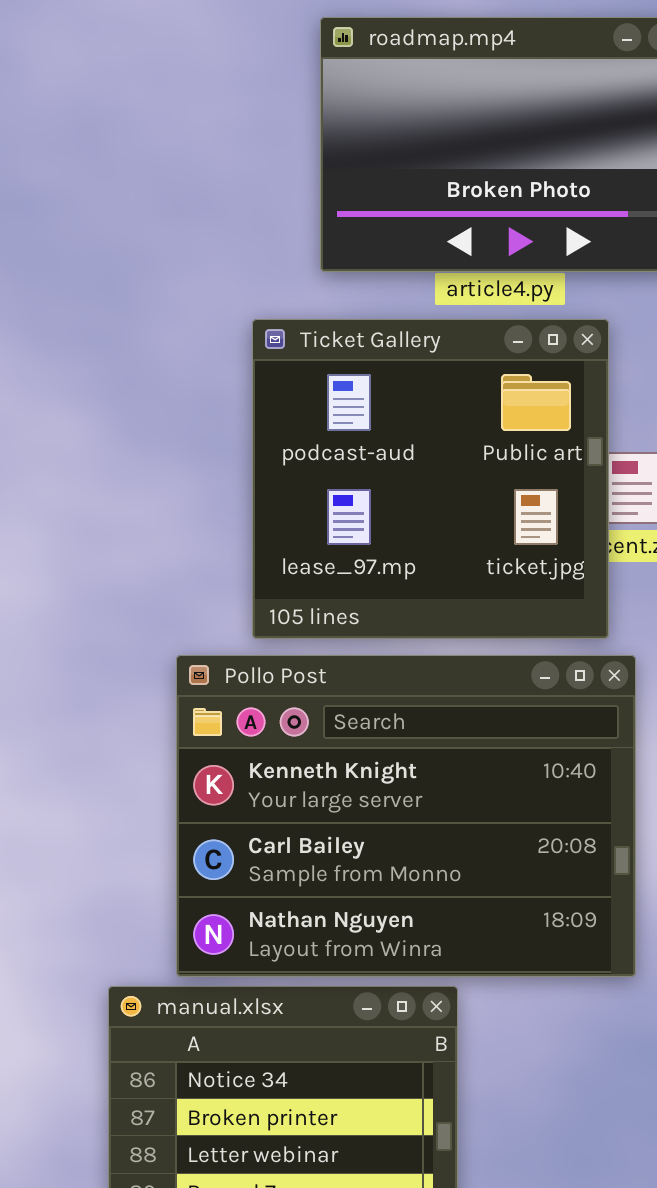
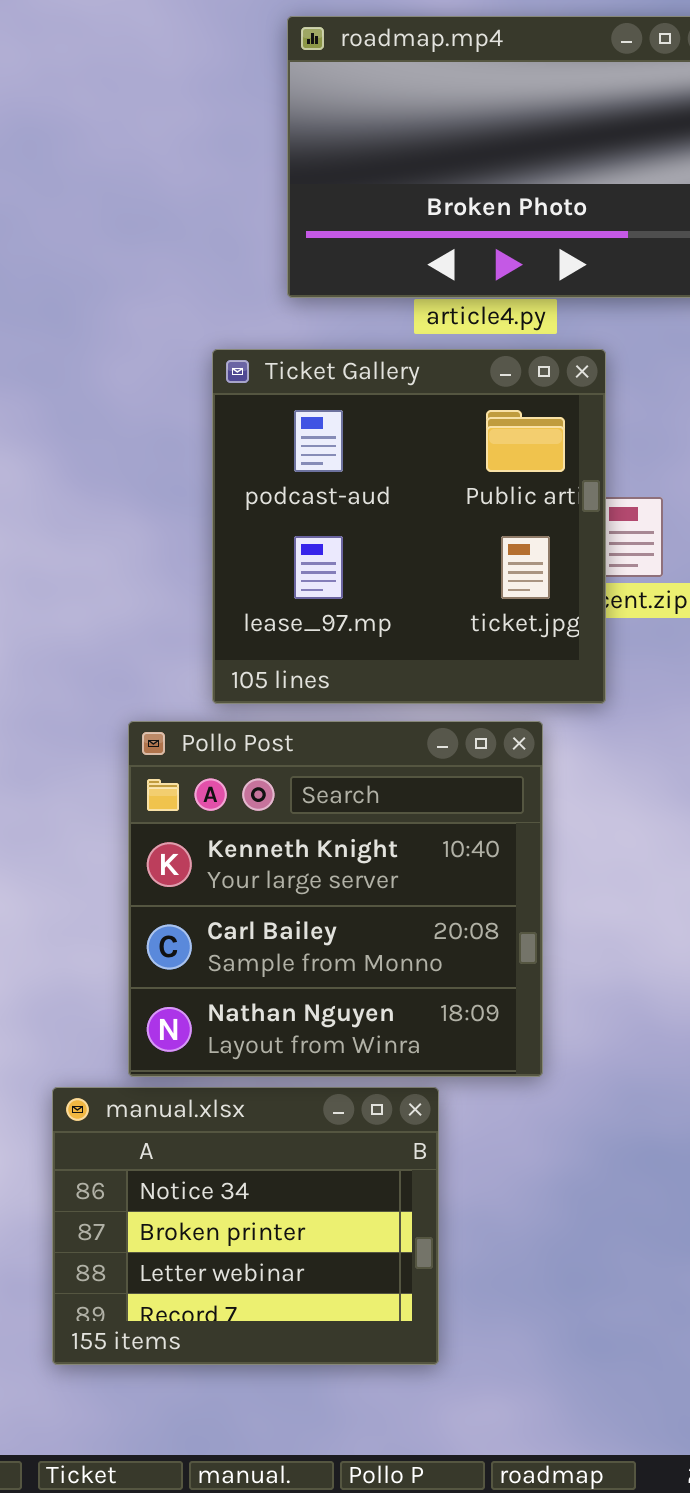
Pollo Post: [176,655,636,977] -> [128,721,543,1077], resized

